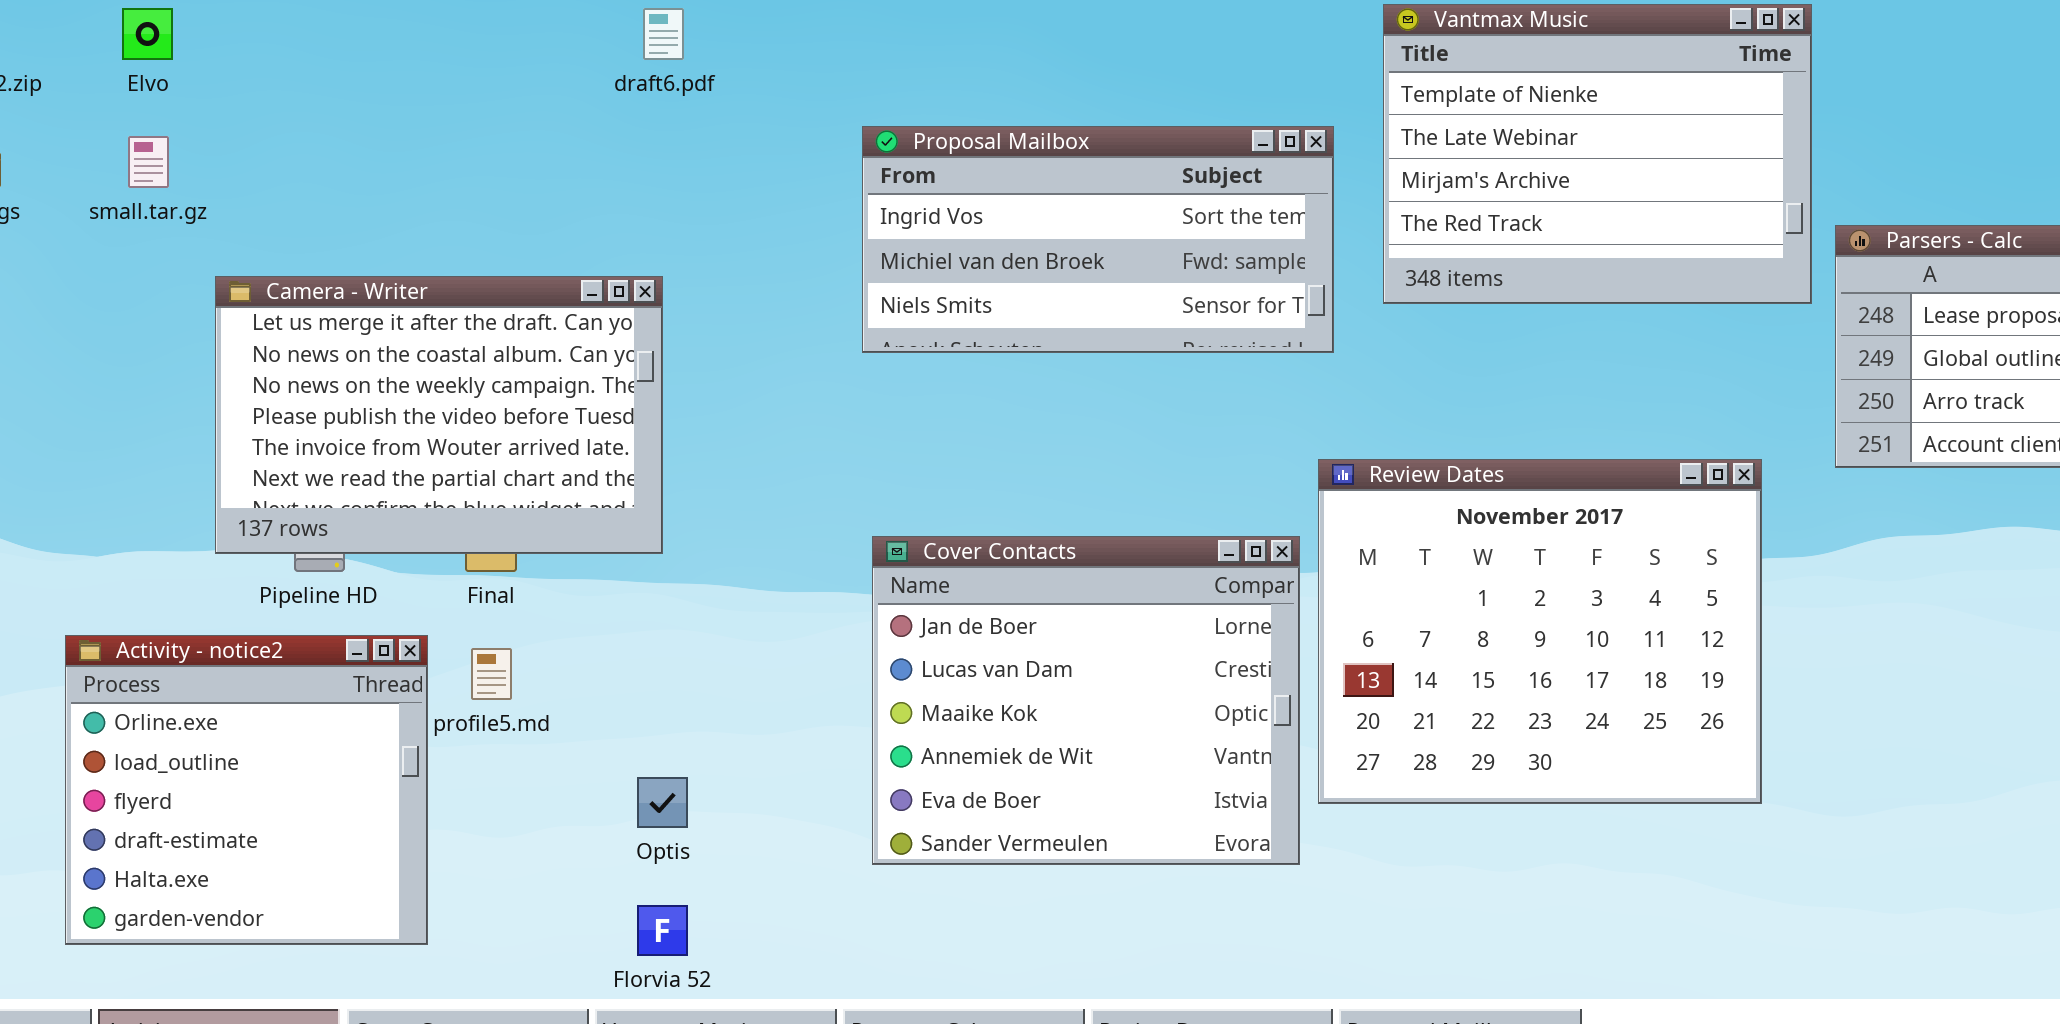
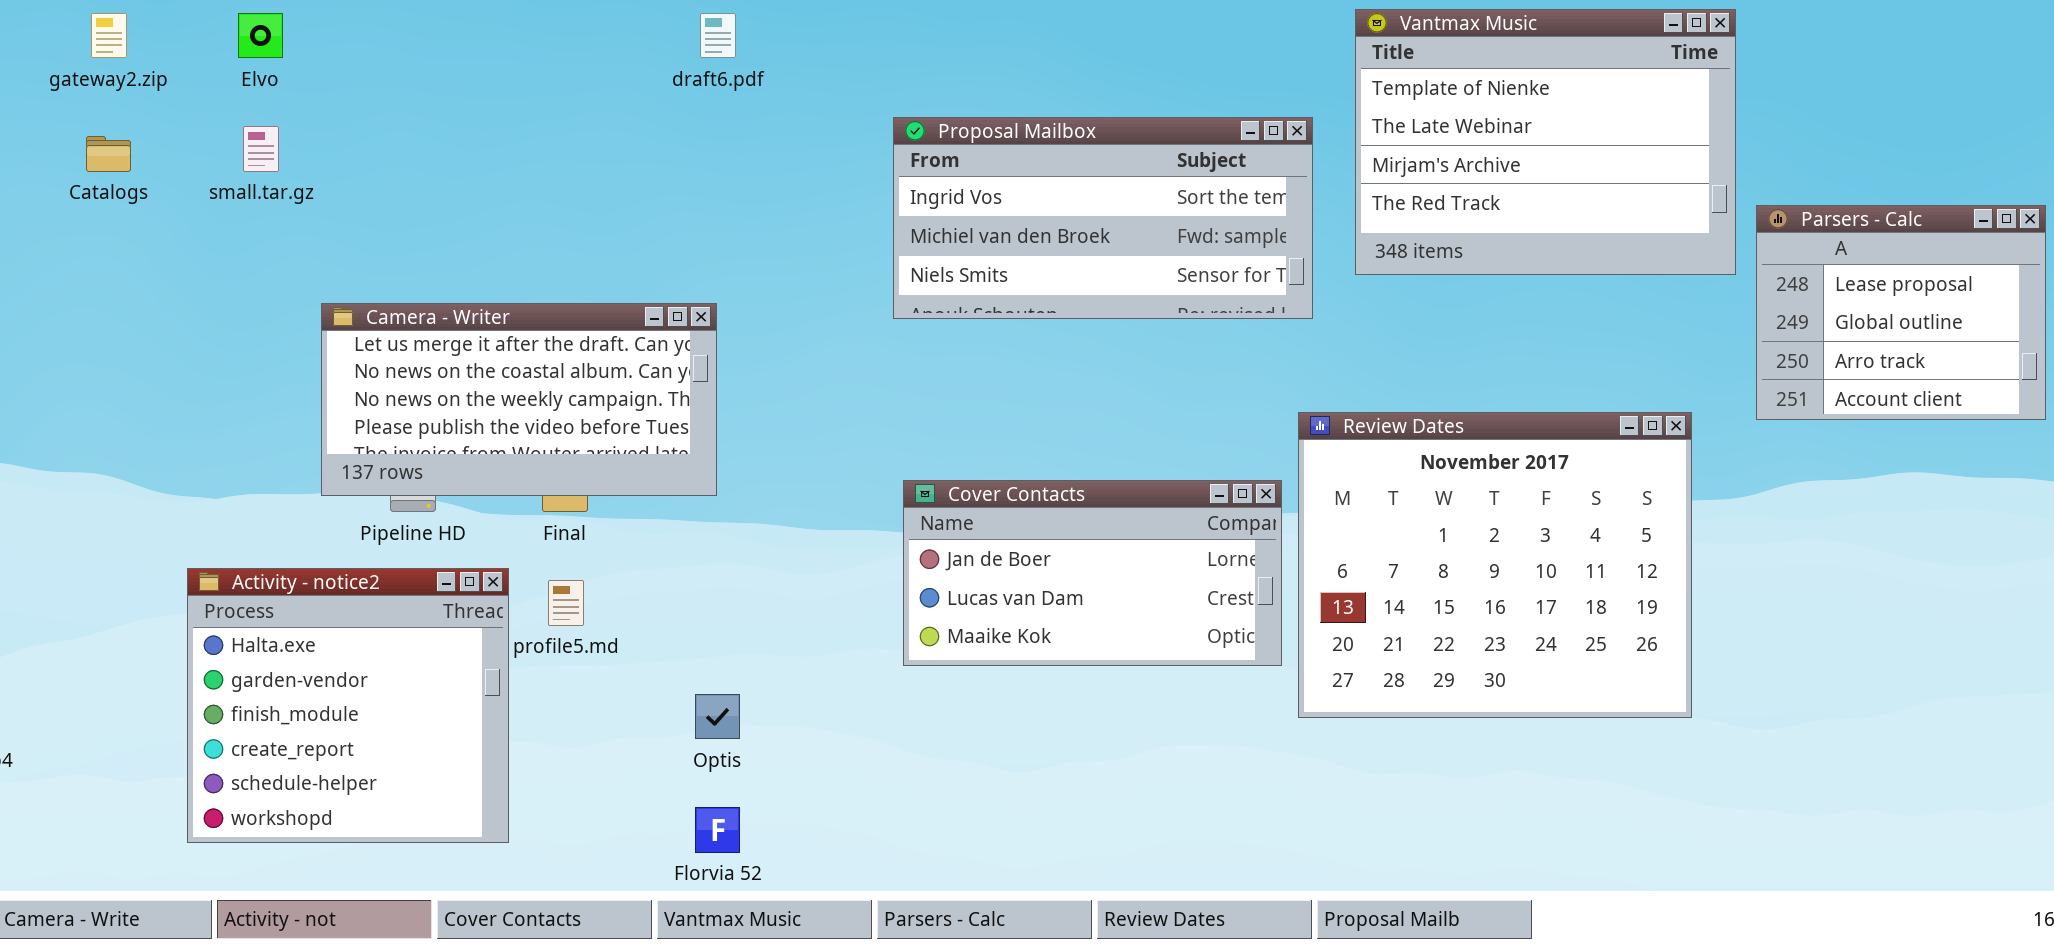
Camera - Writer: [215,276,663,554] -> [321,303,717,496], resized
Cover Contacts: [872,536,1300,865] -> [903,480,1282,666], resized
Activity - notice2: [65,635,428,945] -> [187,568,509,843], scrolled down 4 rows

